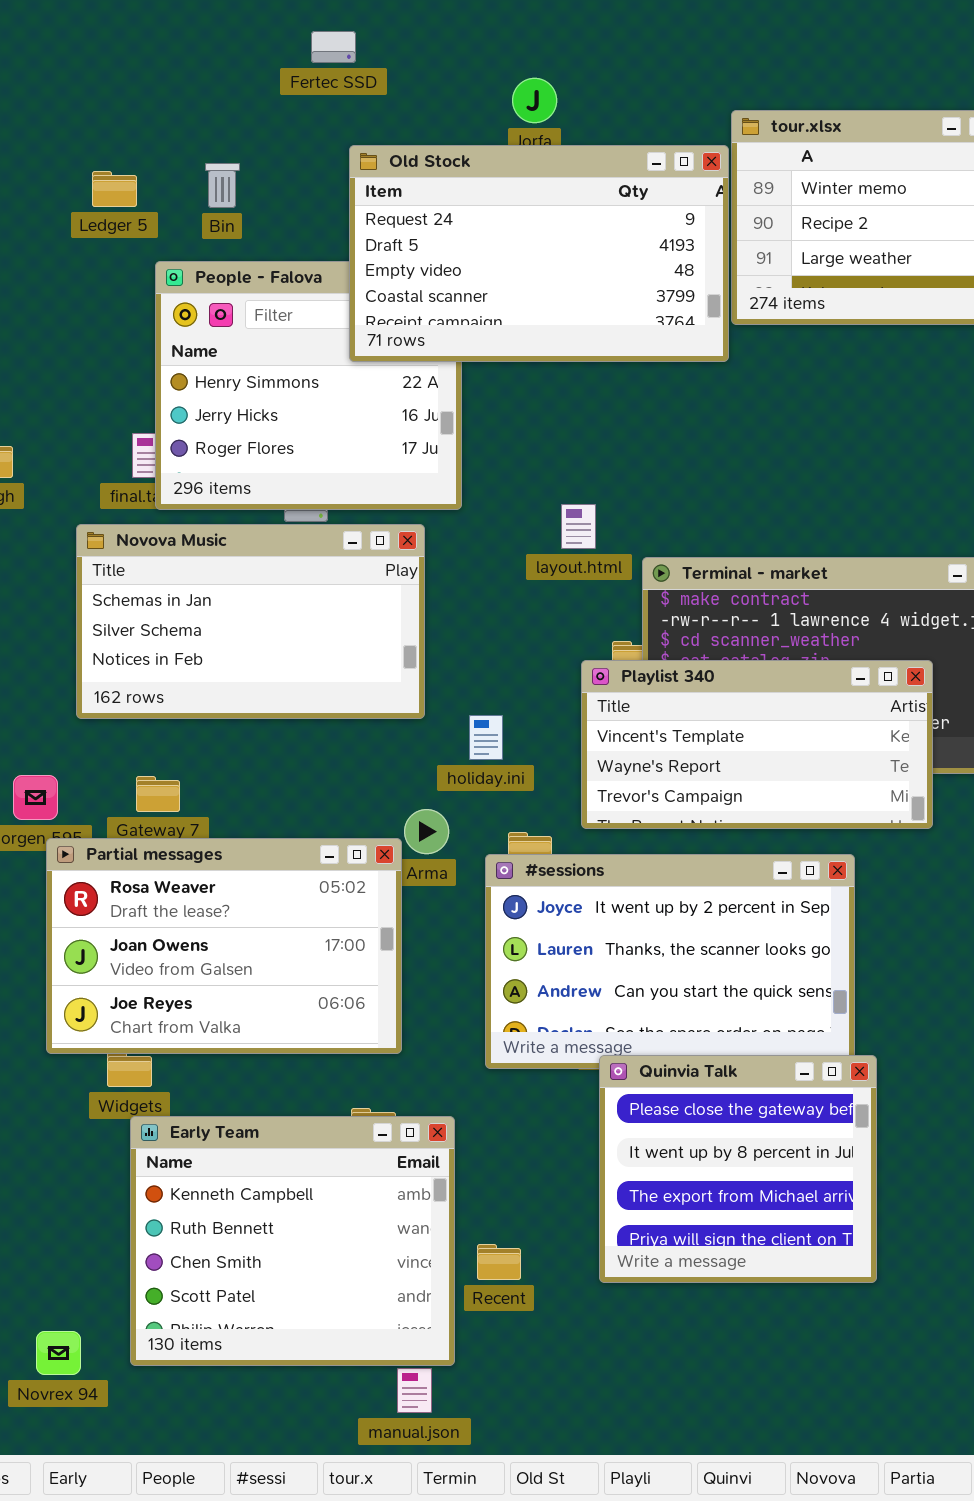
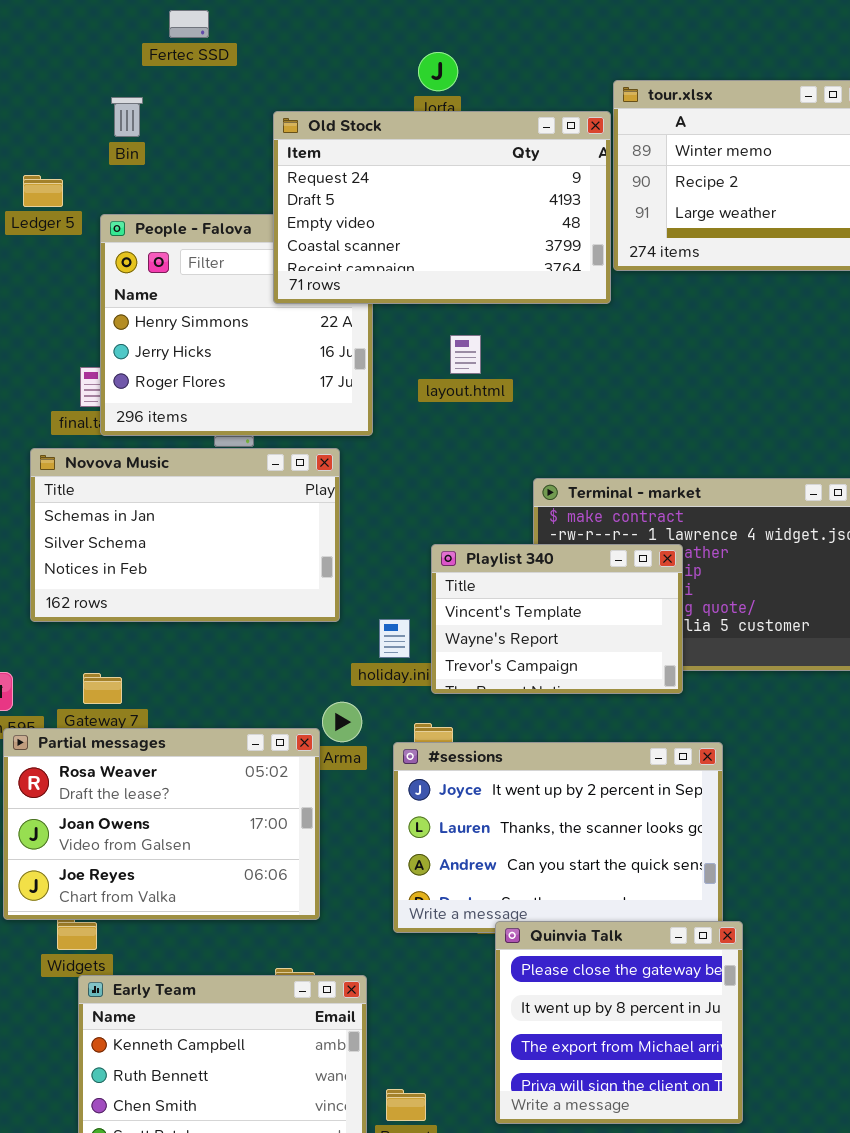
Fertec SSD: [311,31,356,63] -> [169,10,209,38], moved
Bin: [205,163,240,208] -> [111,97,143,137], moved
Ledger 5: [92,171,137,207] -> [23,175,63,207], moved
layout.html: [561,504,596,549] -> [450,335,481,374], moved
Playlist 340: [581,660,933,829] -> [431,544,683,694], moved, resized

